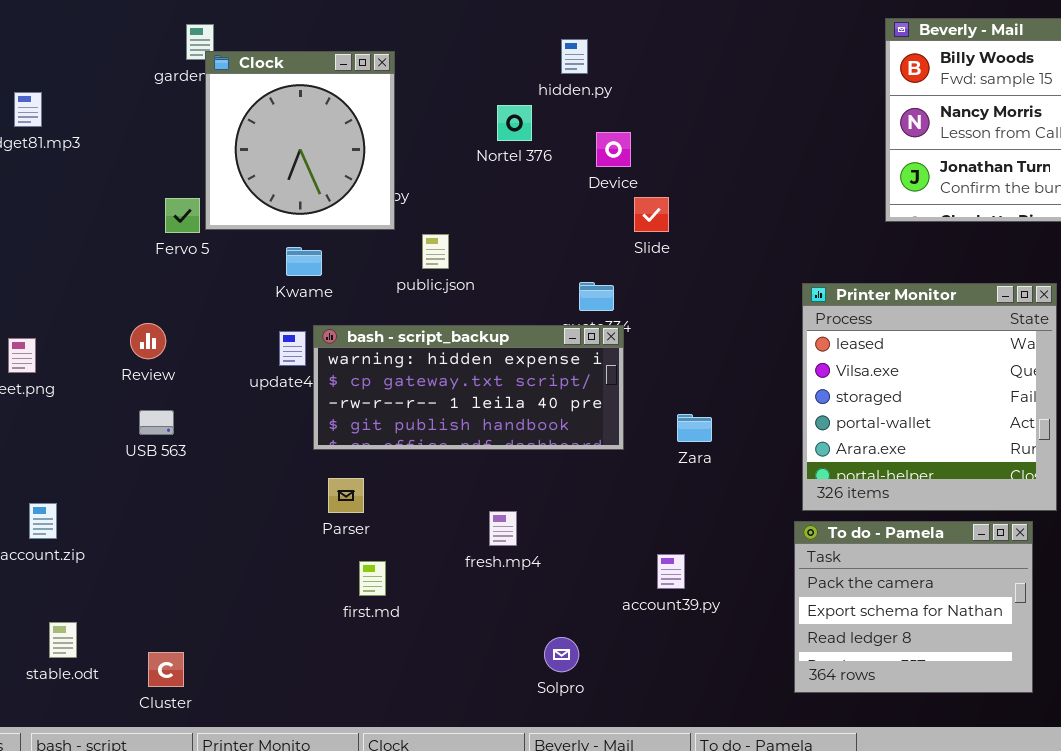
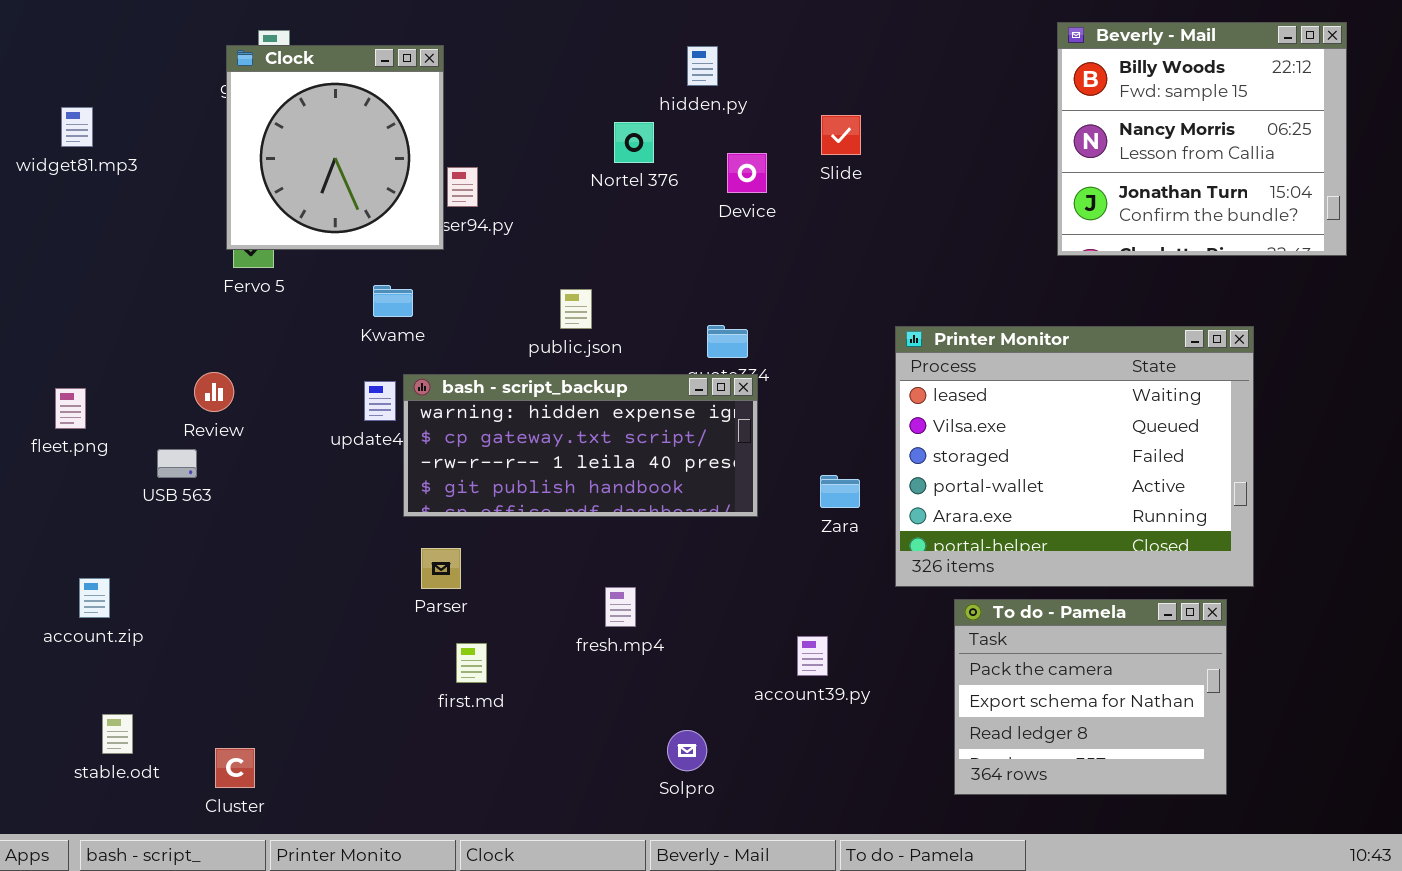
Clock: [205,51,395,230] -> [226,45,444,250], moved
Slide: [634,197,669,232] -> [821,115,861,155], moved
public.json: [422,234,449,269] -> [560,289,592,329], moved
Printer Monitor: [802,283,1057,511] -> [895,326,1254,587], resized
USB 563: [139,410,174,435] -> [157,449,197,478], moved

